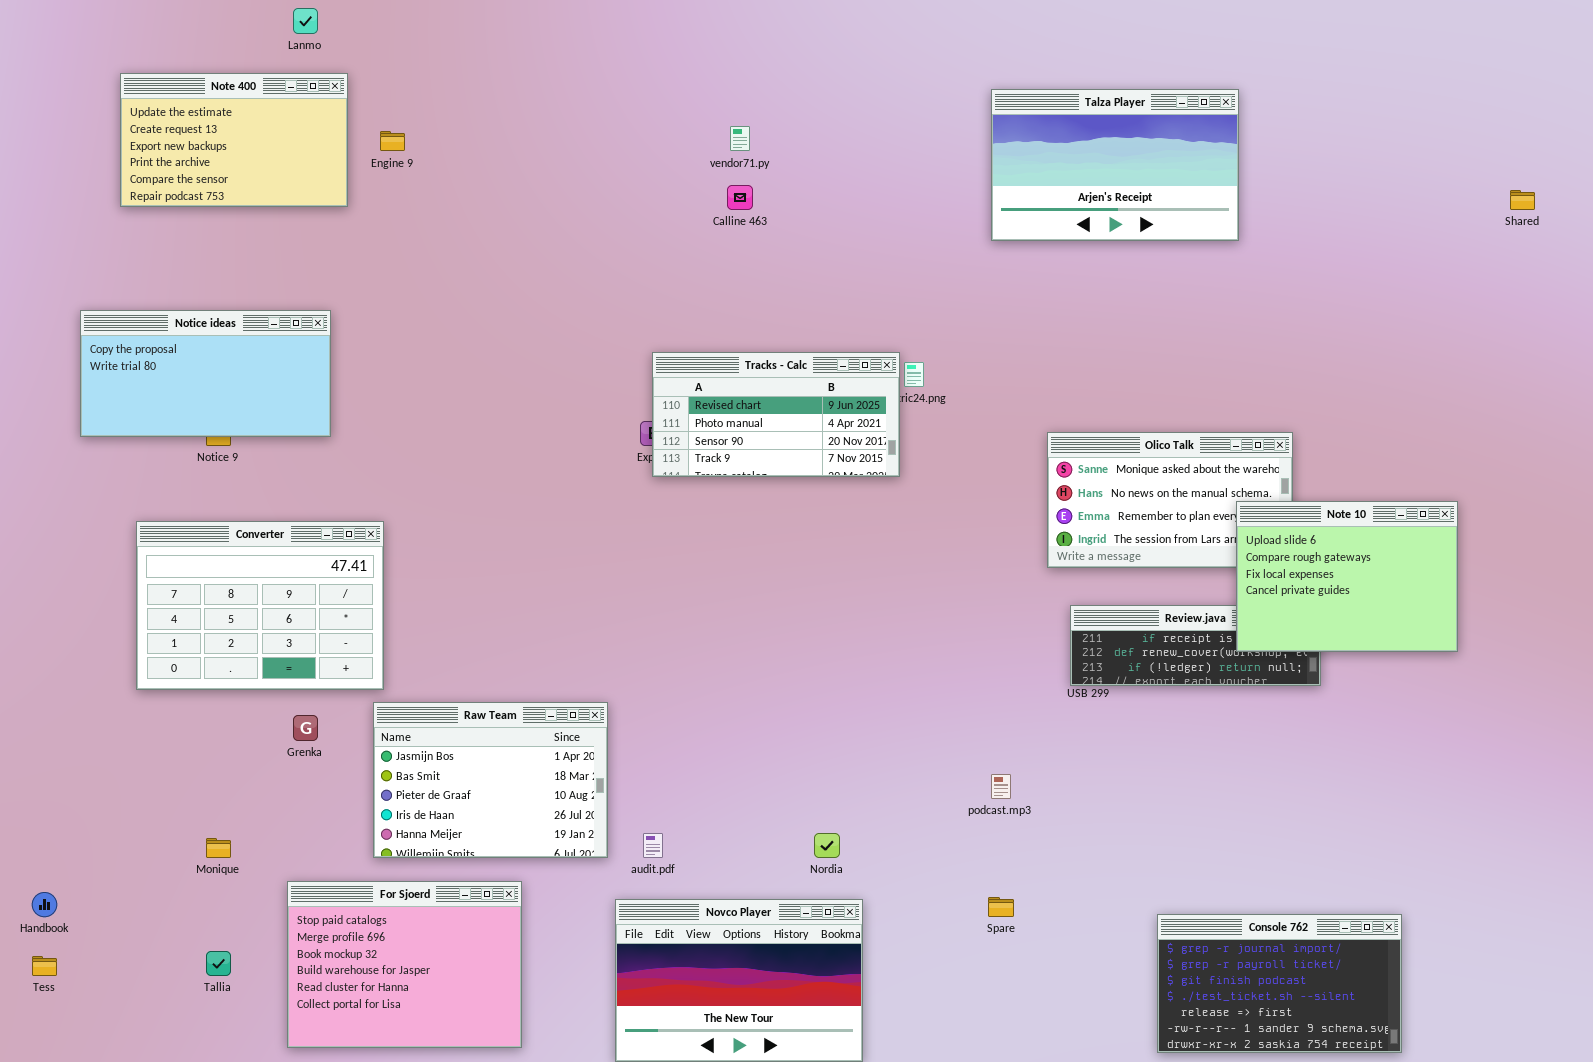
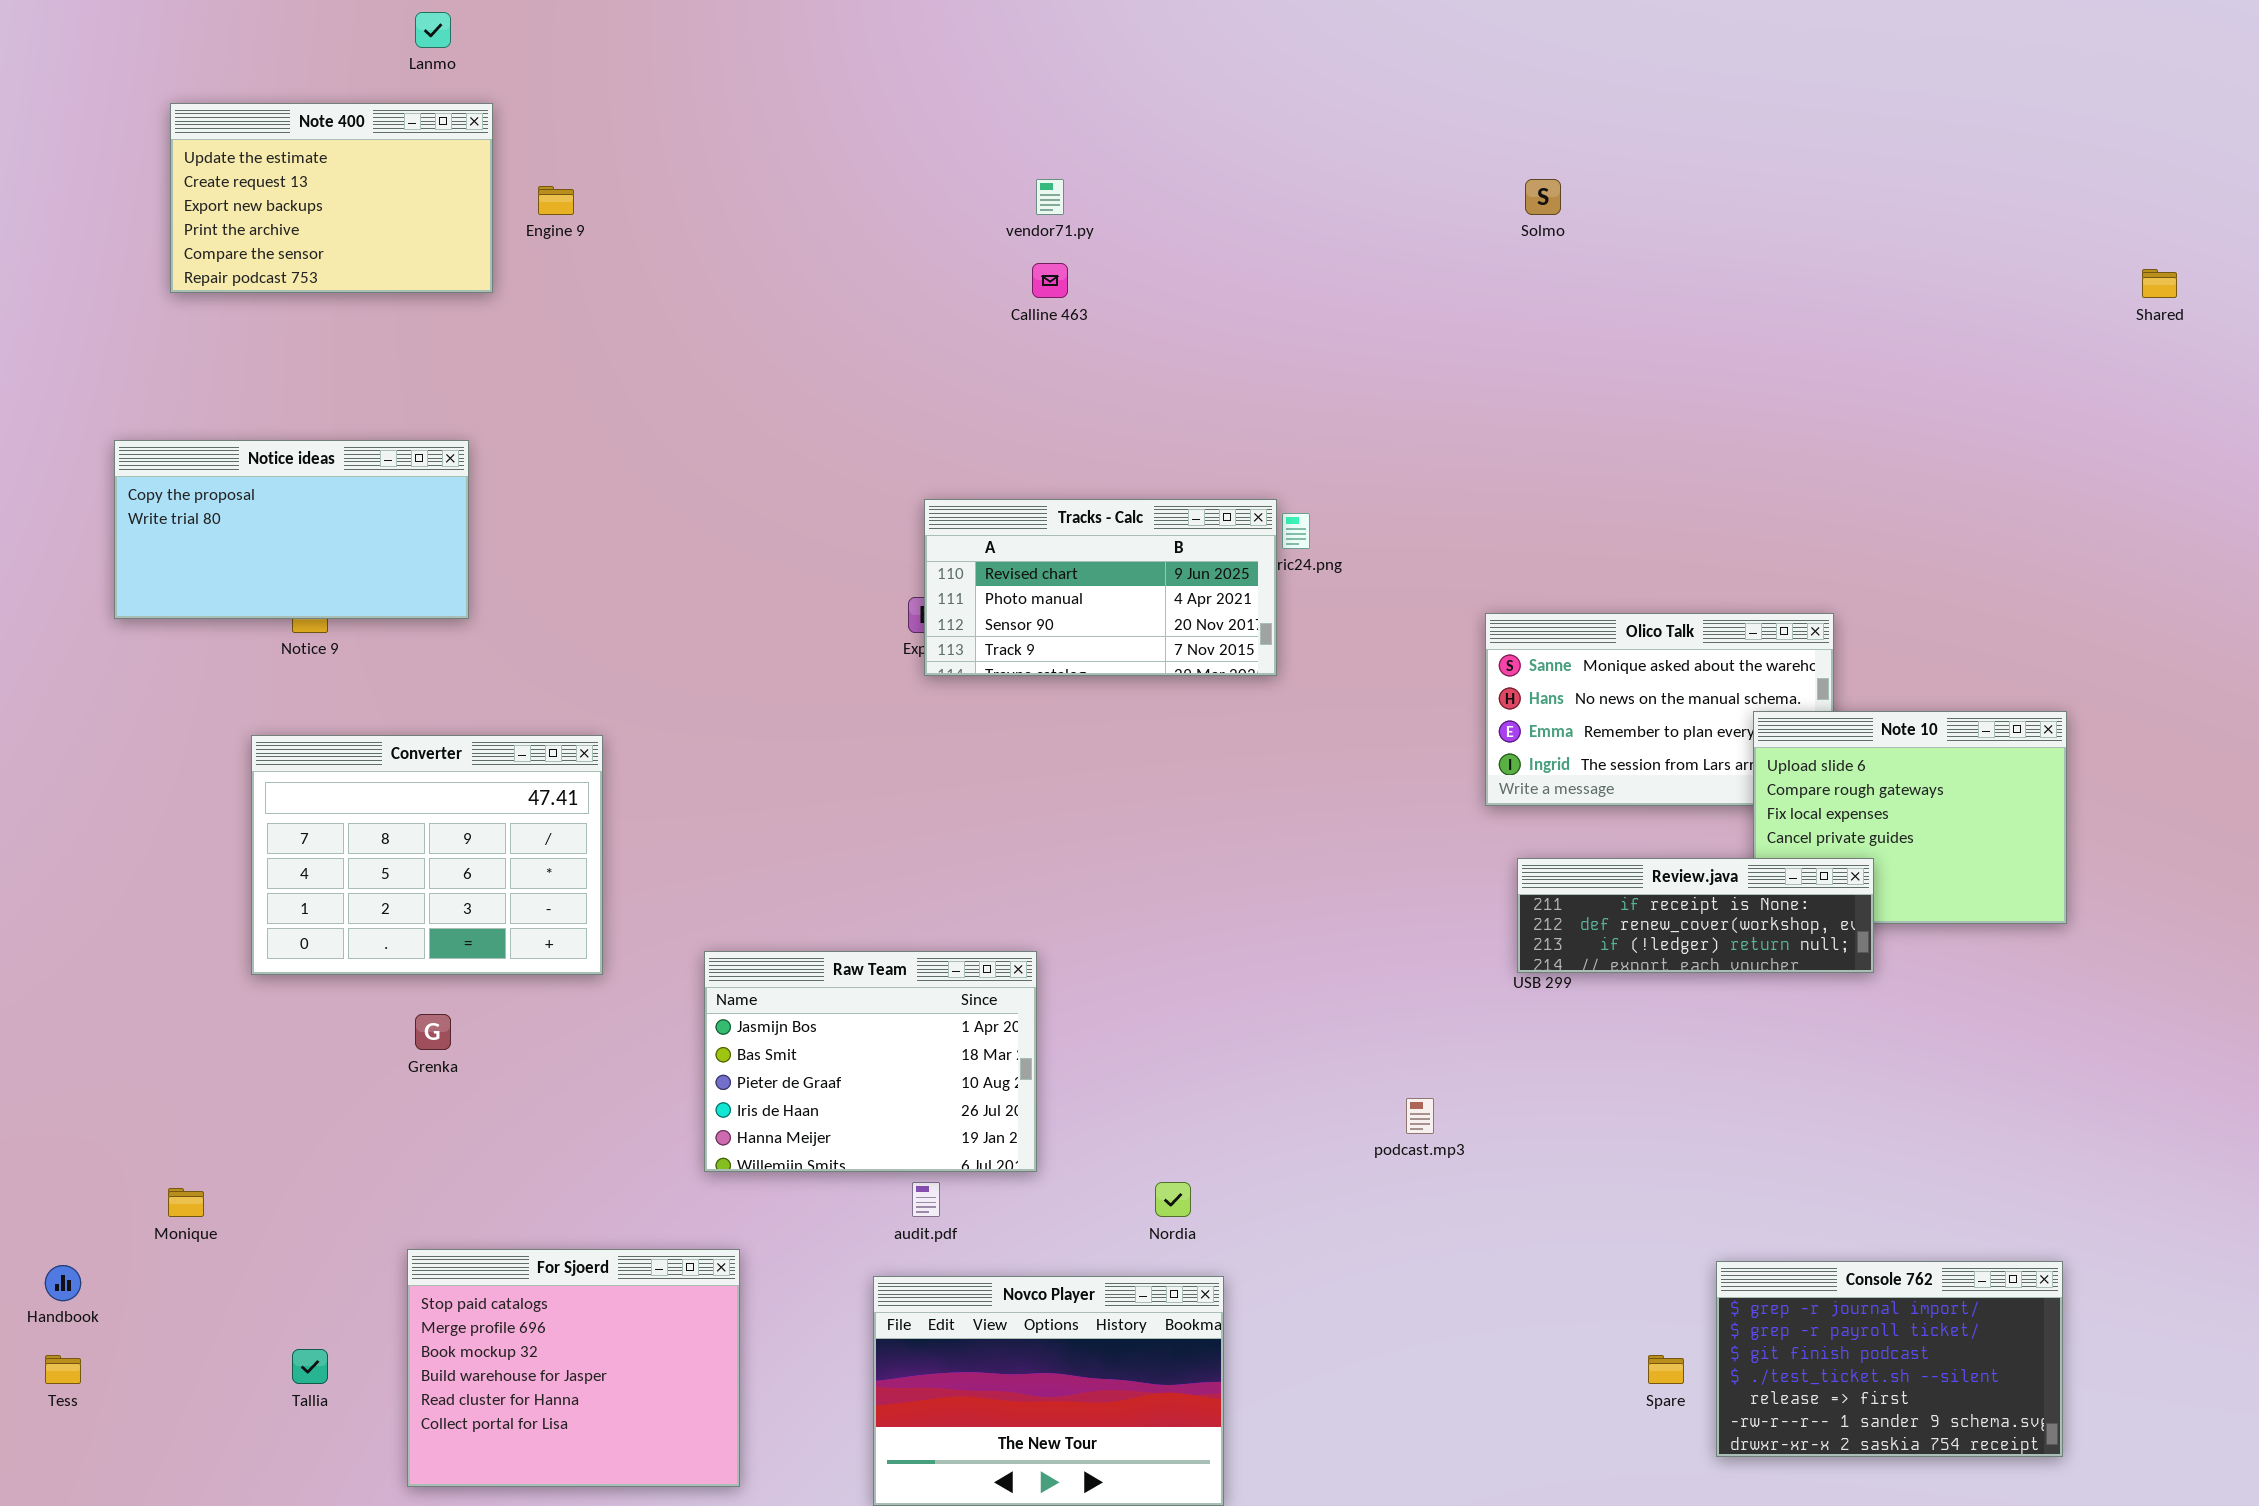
Talza Player: [991,89,1239,241] -> none, closed
Converter: [136,521,384,690] -> [251,735,603,975], moved
Review.java: [1070,605,1321,686] -> [1517,858,1874,973], raised
Raw Team: [373,702,608,858] -> [704,951,1037,1172], moved
Monique: [206,838,231,858] -> [168,1188,204,1217], moved
Spare: [988,897,1014,917] -> [1648,1355,1684,1384], moved
Console 762: [1157,914,1402,1053] -> [1716,1261,2063,1457], moved

